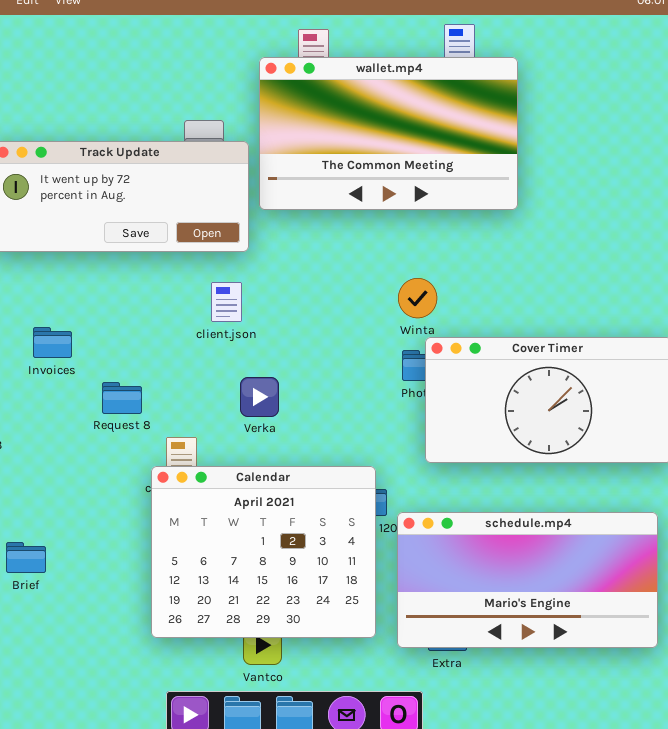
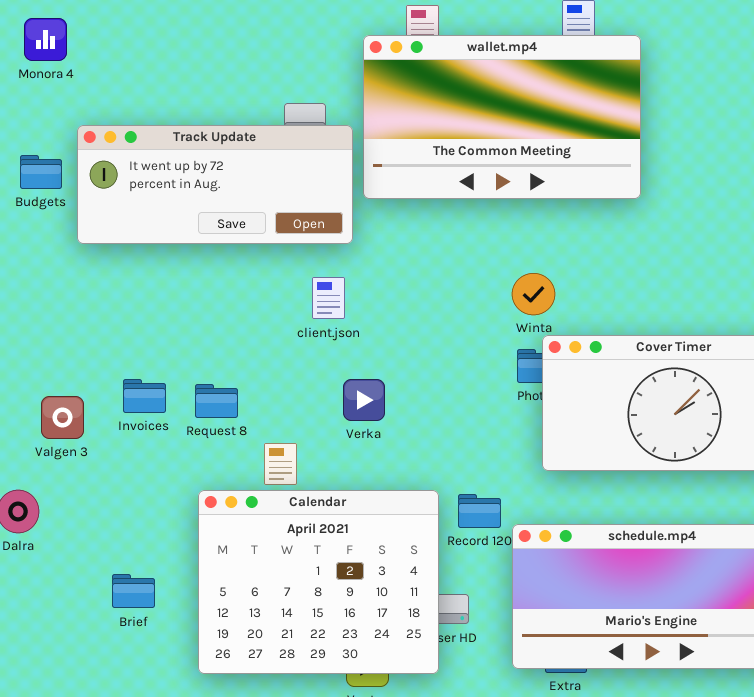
Invoices: [33,327,72,358] -> [123,379,166,413], moved
Calendar: [151,466,376,638] -> [198,490,439,674], moved
Brief: [6,542,46,573] -> [112,574,155,608], moved

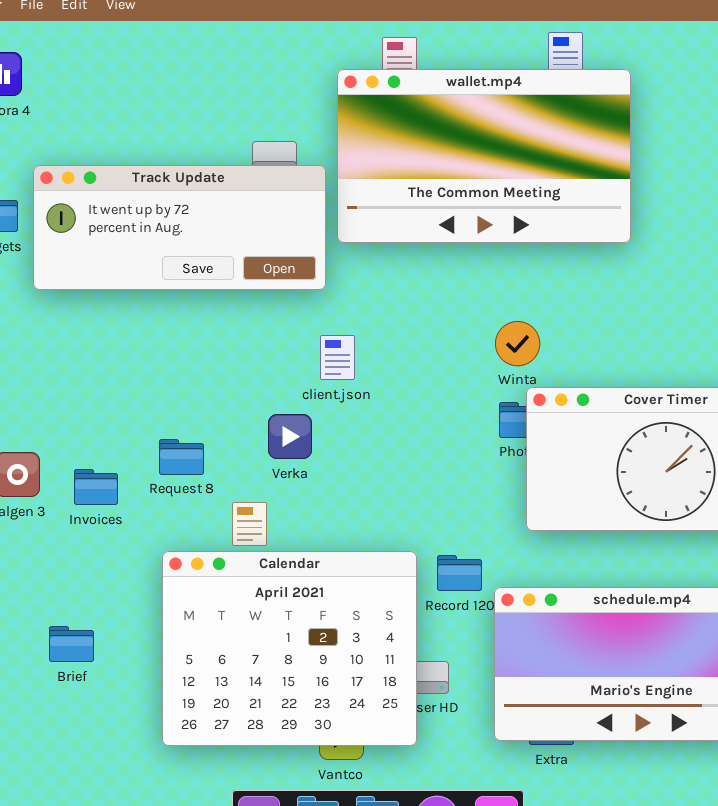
client.json: [312,277,345,319] -> [320,335,355,380], moved
Invoices: [123,379,166,413] -> [74,469,118,505], moved
Verka: [343,379,385,421] -> [268,414,312,459], moved
Brief: [112,574,155,608] -> [49,626,94,662], moved

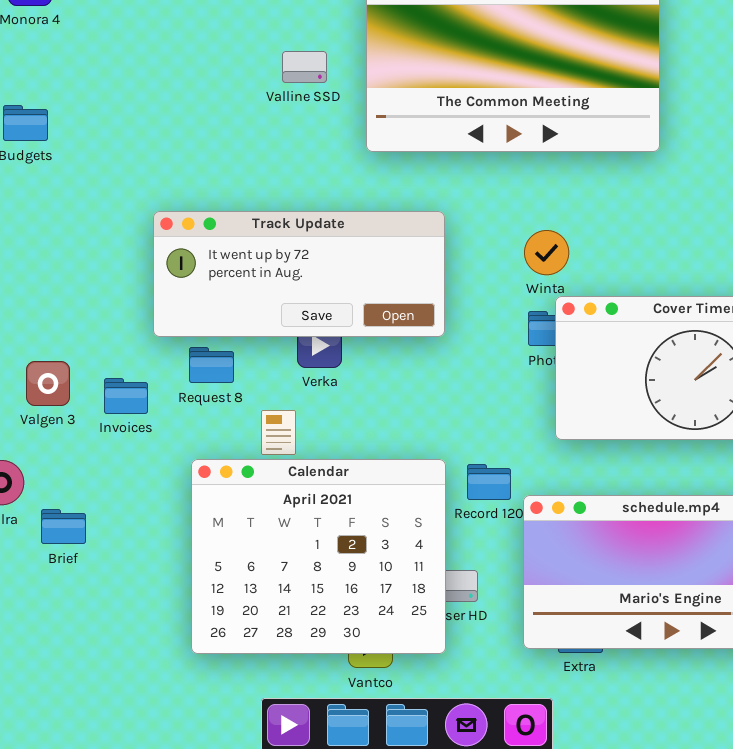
Track Update: [33,165,326,290] -> [153,211,445,337], moved
Brief: [49,626,94,662] -> [41,509,86,544], moved

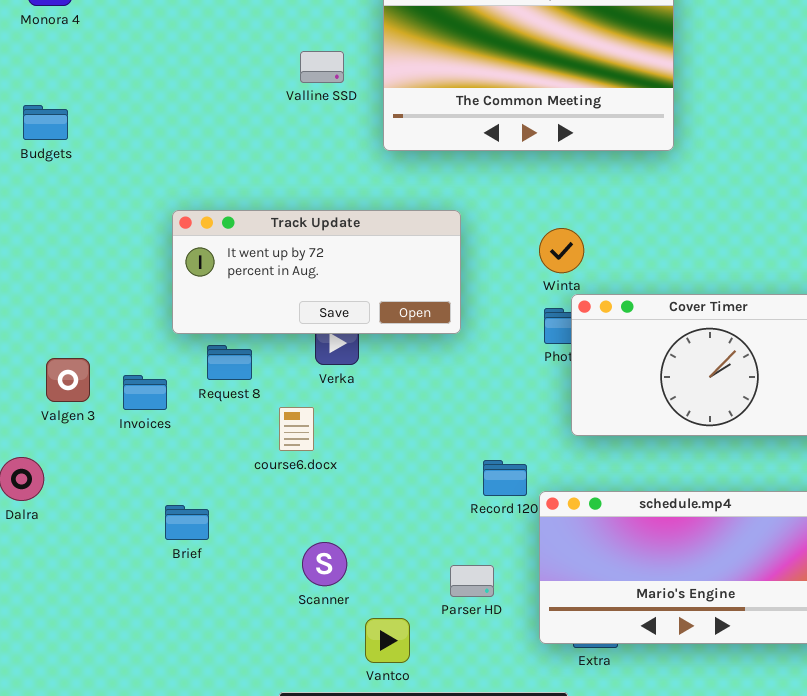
Calendar: [191,459,446,654] -> none, closed
Brief: [41,509,86,544] -> [165,505,209,540], moved

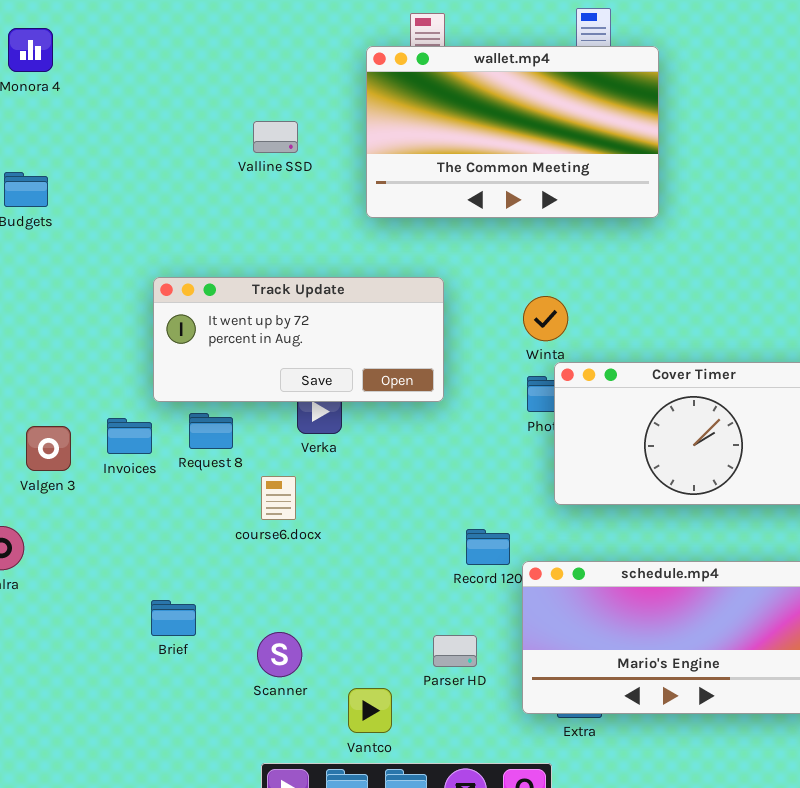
Valline SSD: [300,51,344,83] -> [253,121,298,153], moved
Invoices: [123,375,167,410] -> [107,418,152,454], moved
Brief: [165,505,209,540] -> [151,600,196,636], moved
Scanner: [302,542,347,586] -> [257,632,302,677], moved

